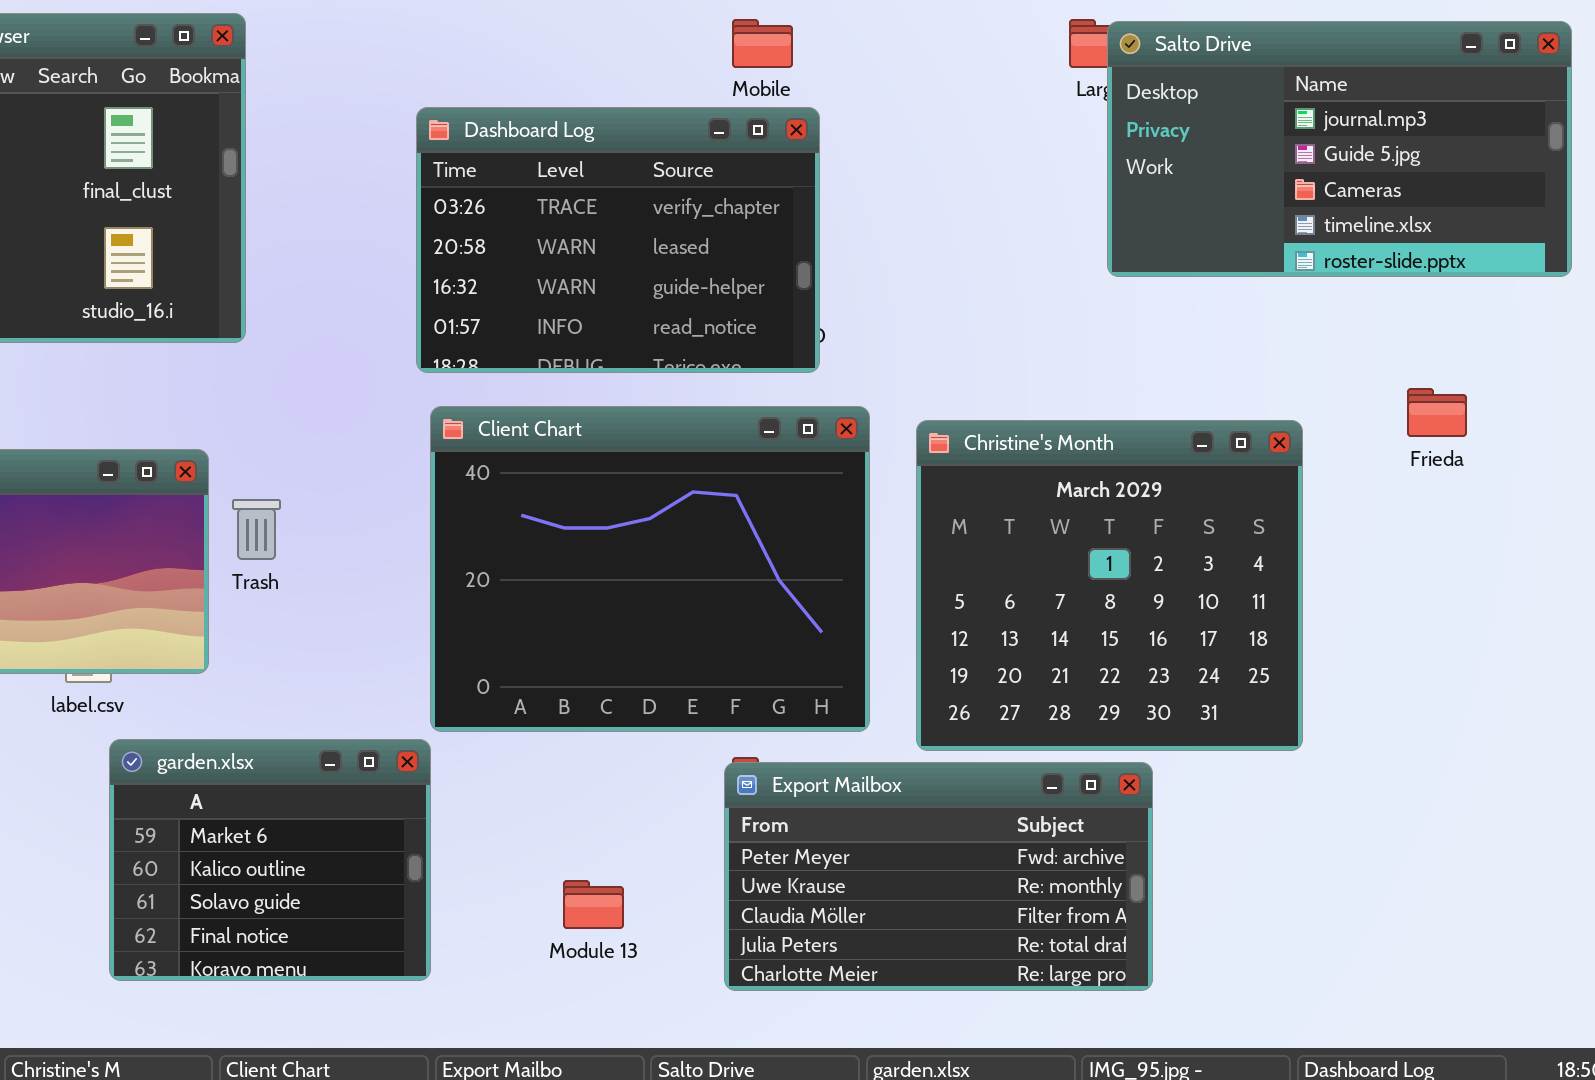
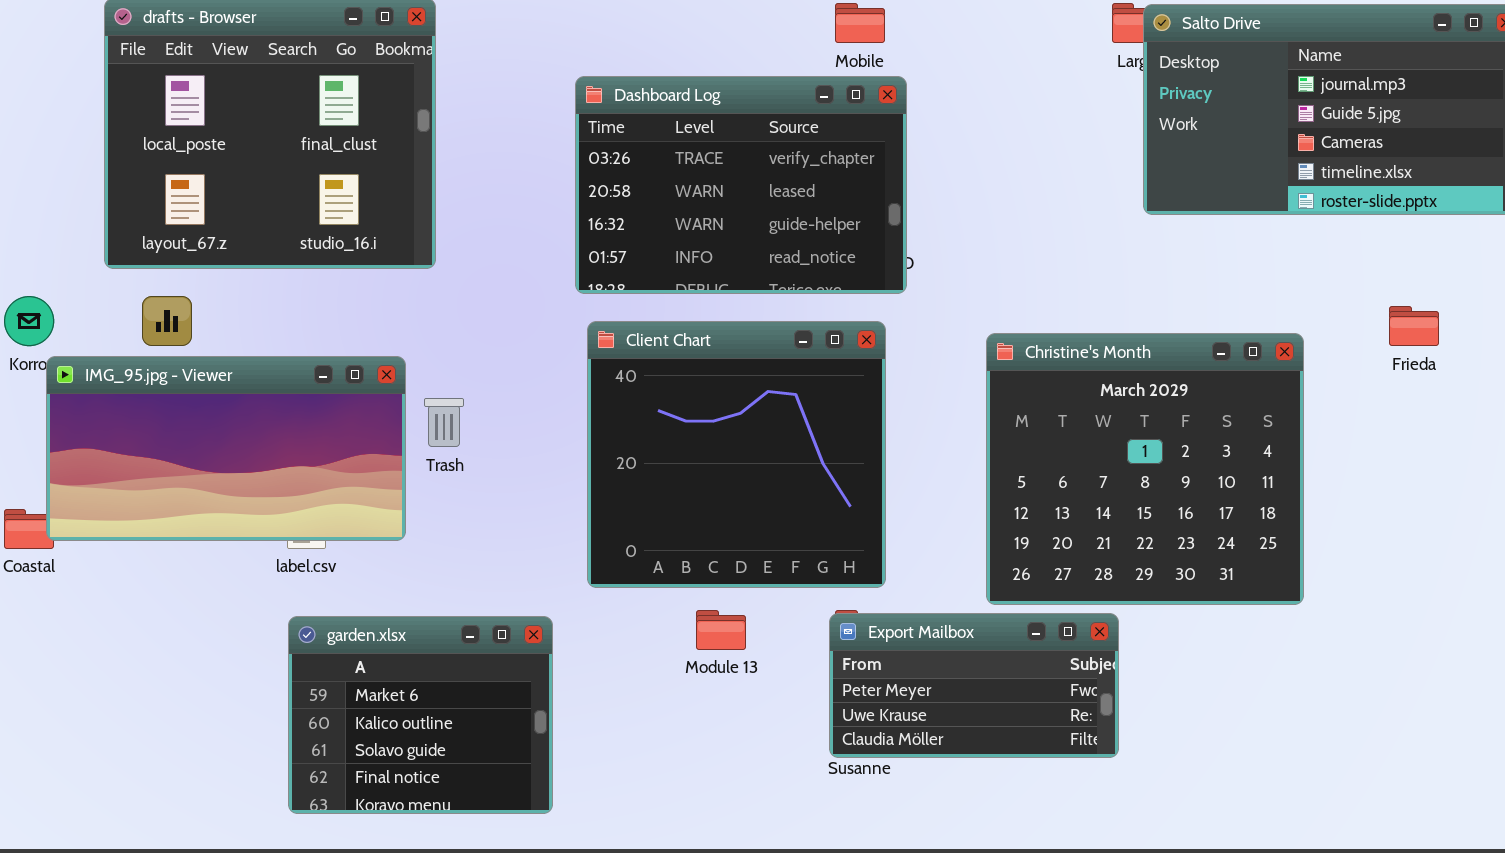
Client Chart: [430,406,870,732] -> [587,321,886,588], resized
garden.xlsx: [109,739,431,981] -> [288,616,553,814], moved
Export Mailbox: [724,762,1153,991] -> [829,613,1119,758], resized
Module 13: [563,880,624,929] -> [696,610,746,650], moved

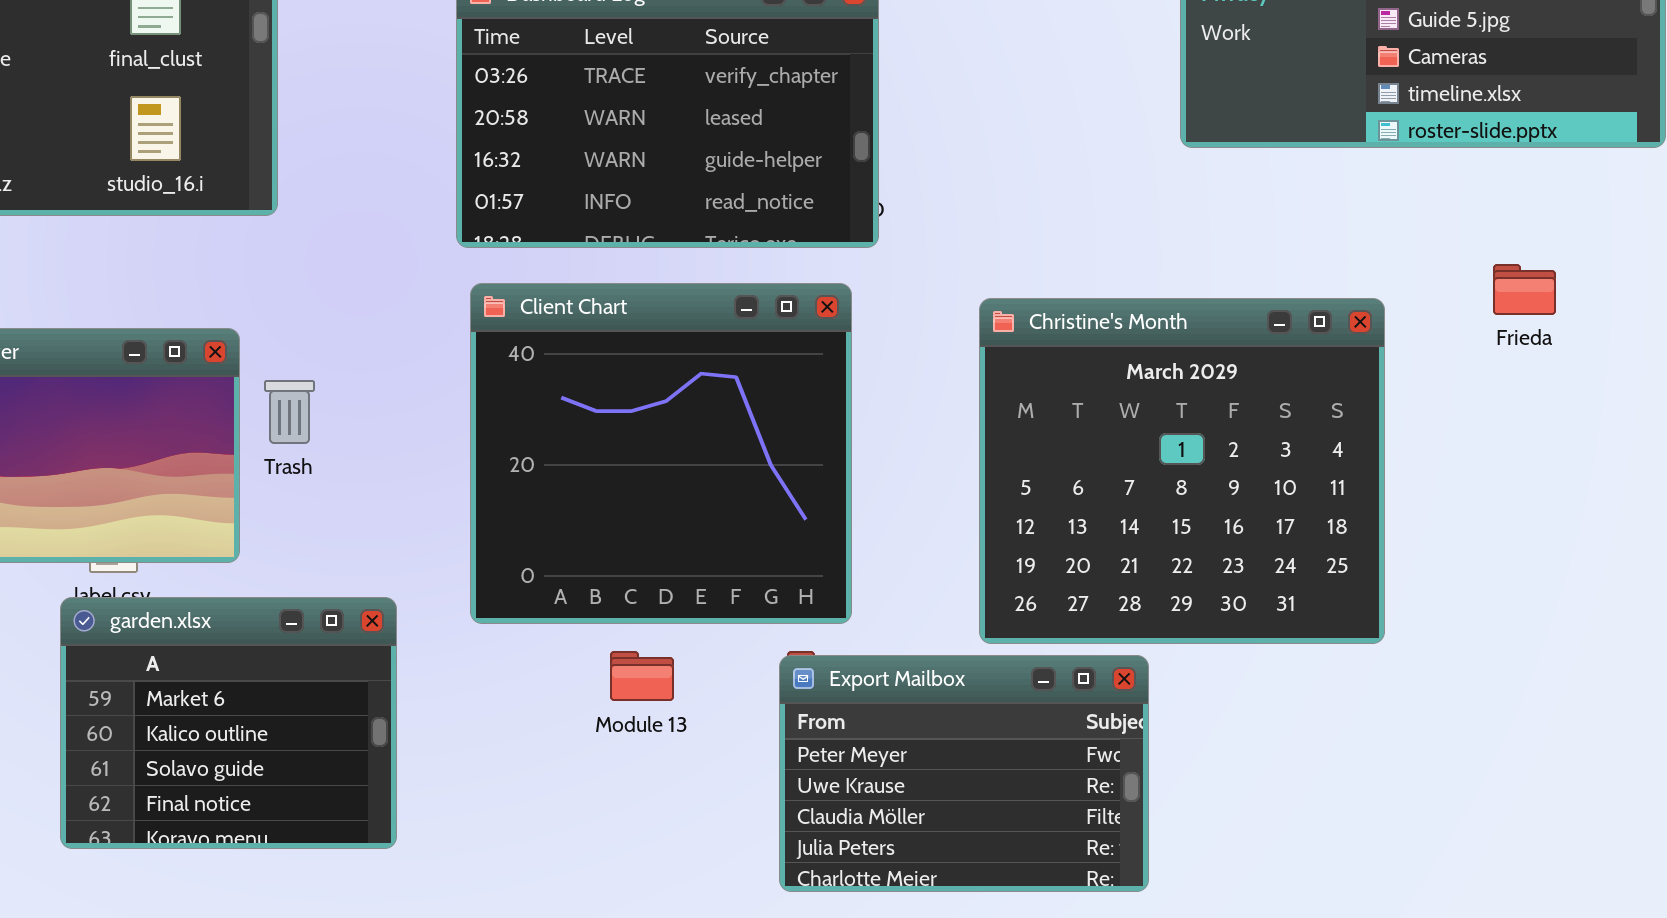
Export Mailbox: [829,613,1119,758] -> [779,655,1149,892], resized
garden.xlsx: [288,616,553,814] -> [60,597,397,849], moved

